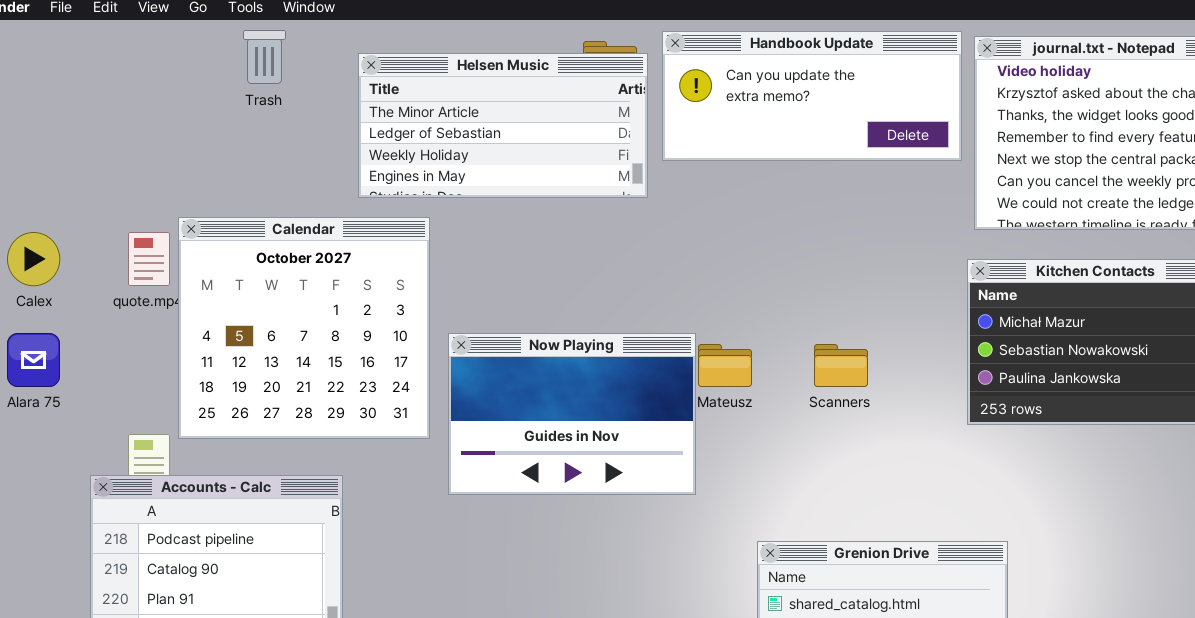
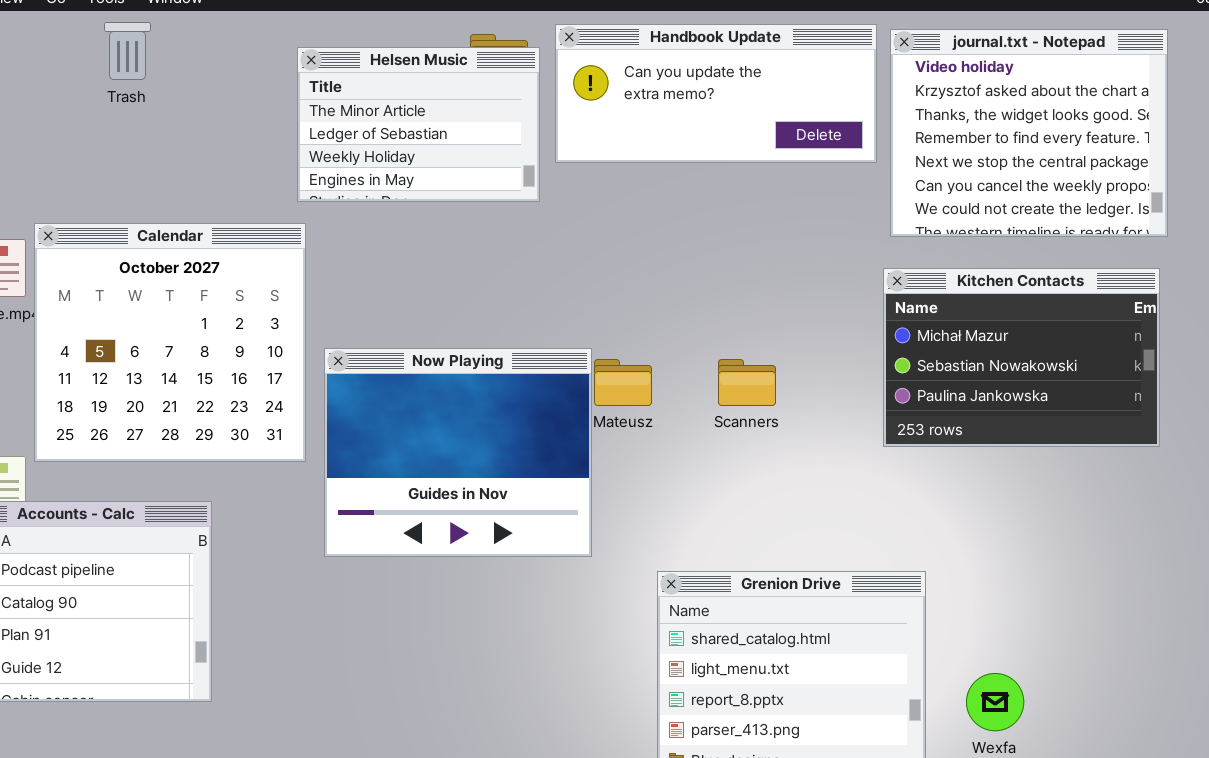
Helsen Music: [358,53,648,198] -> [297,47,540,202], resized
Now Playing: [448,333,696,495] -> [324,348,592,557], resized

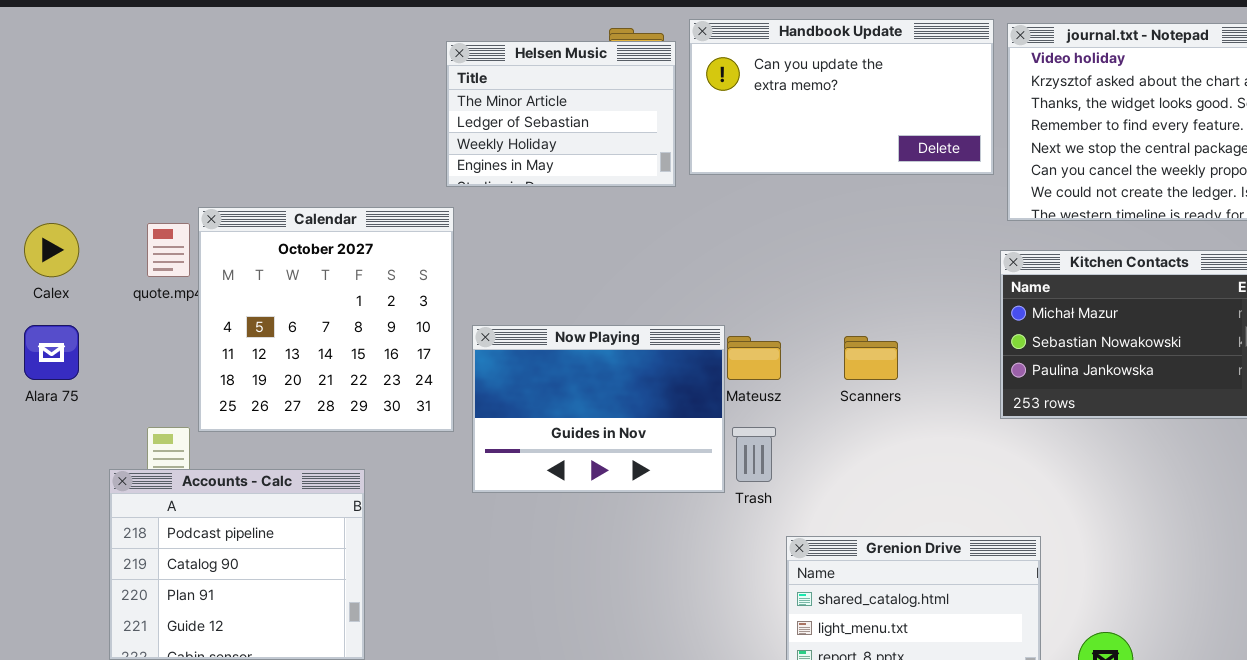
Trash: [104,22,151,80] -> [732,427,776,482], moved
Handbook Update: [555,24,877,163] -> [689,19,994,175], resized
Now Playing: [324,348,592,557] -> [472,325,725,493], resized

